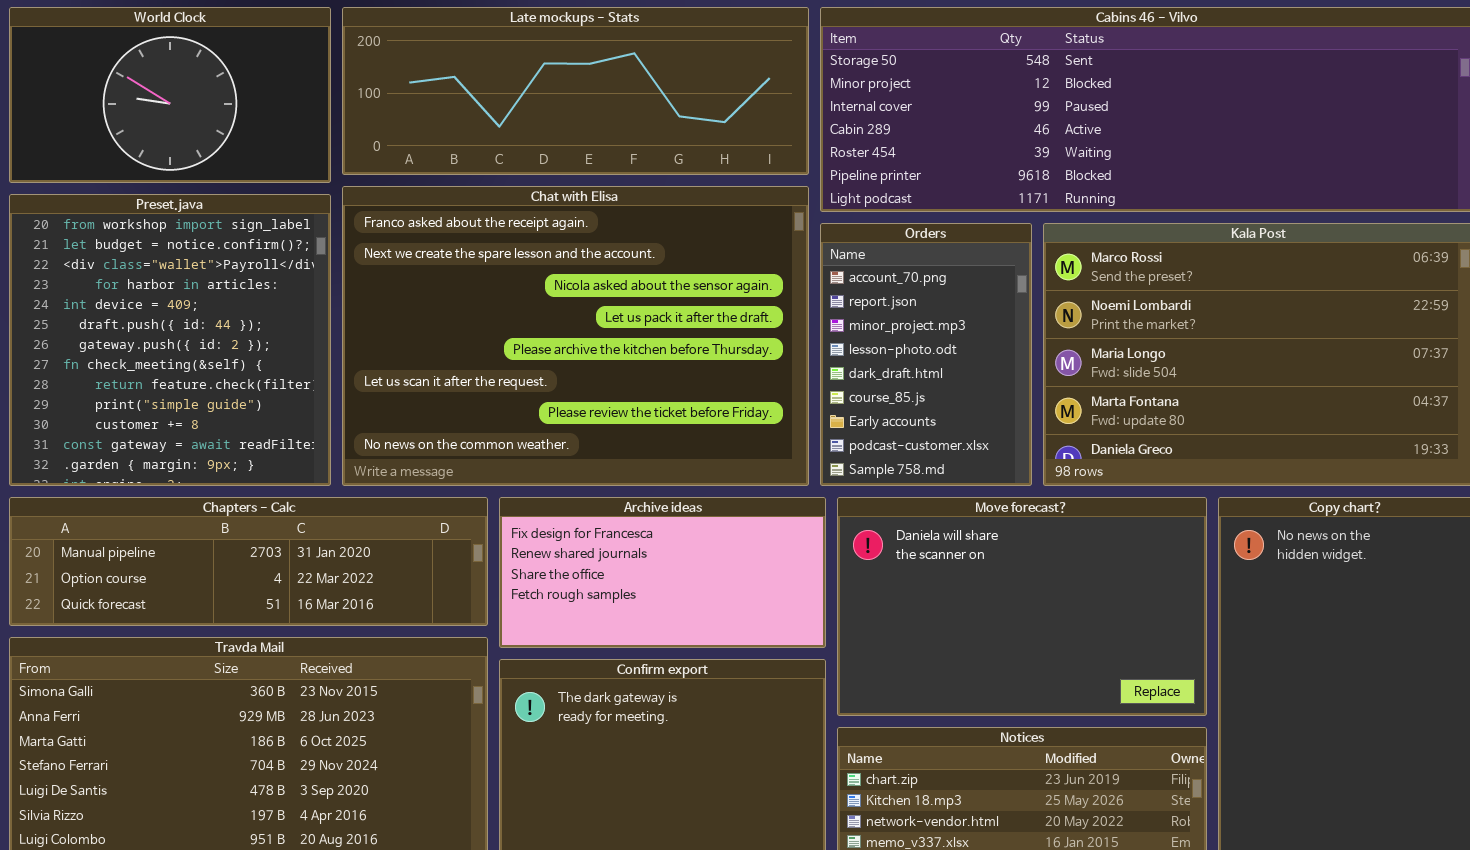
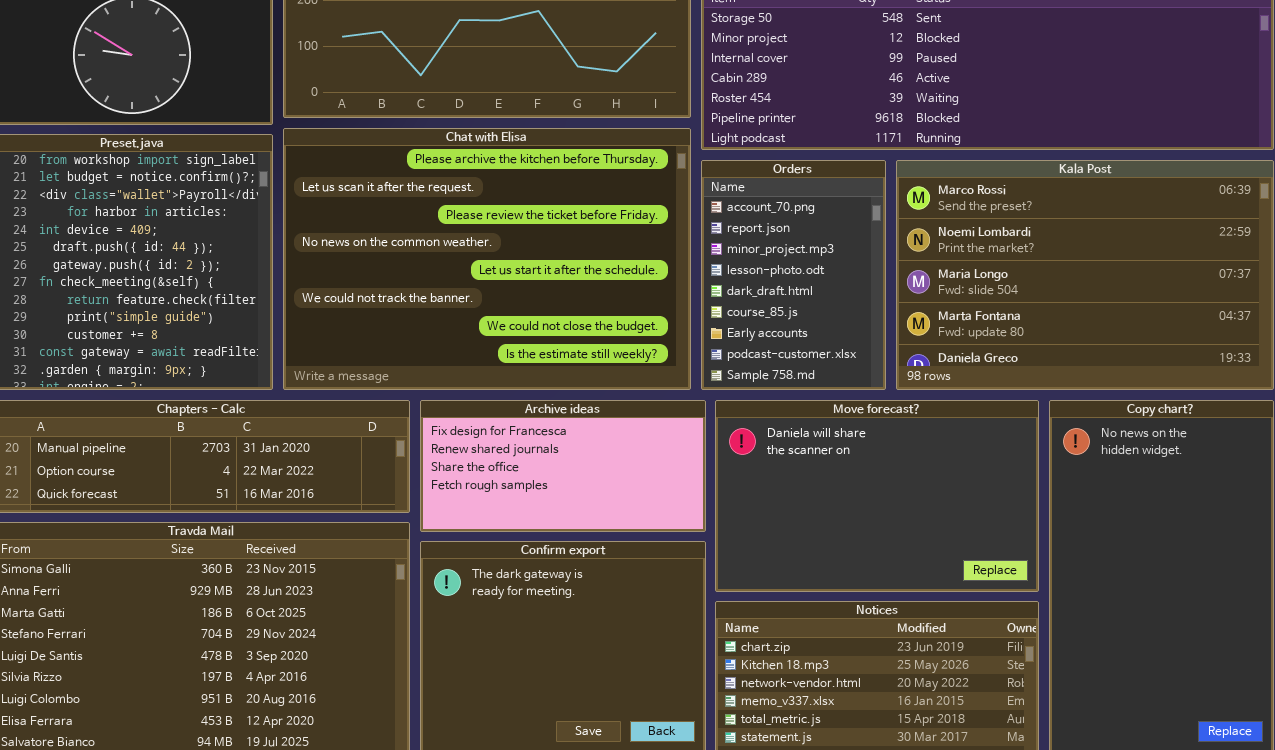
Chat with Elisa: [342,186,809,486] -> [283,128,691,390], scrolled down 4 rows

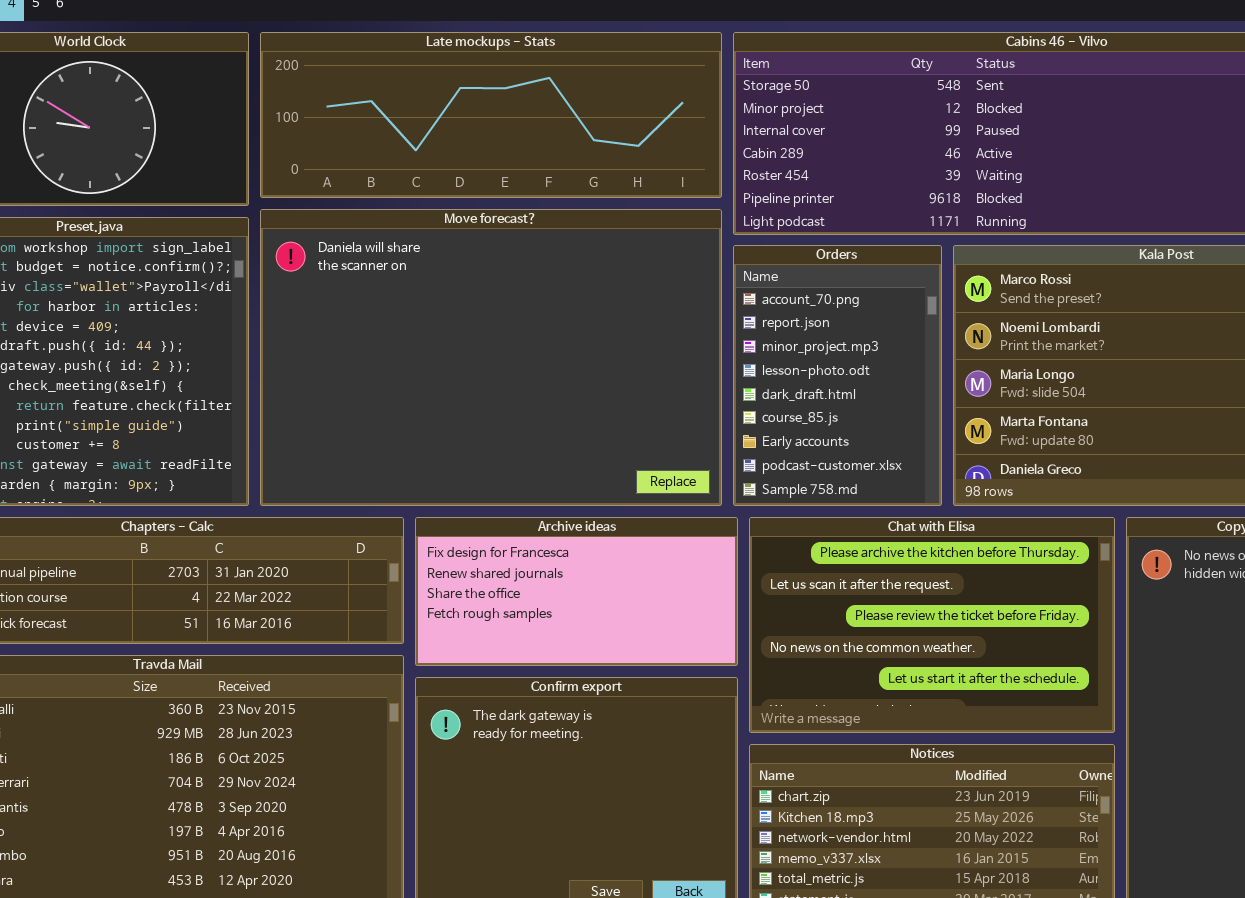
Chat with Elisa: [283,128,691,390] -> [749,517,1115,733], moved, resized
Move forecast?: [715,400,1039,592] -> [260,209,722,506], moved, resized

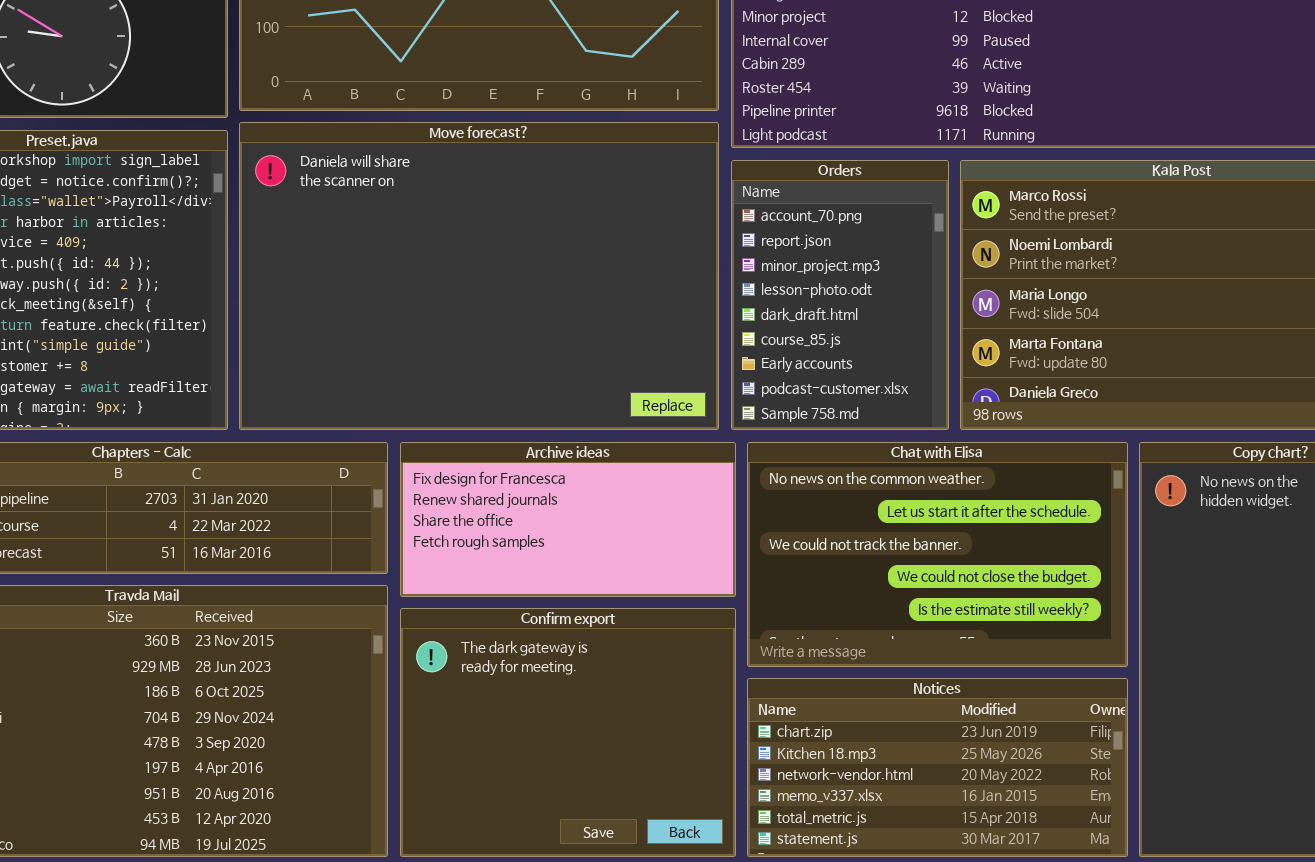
Chat with Elisa: [749,517,1115,733] -> [747,442,1128,667], scrolled down 3 rows

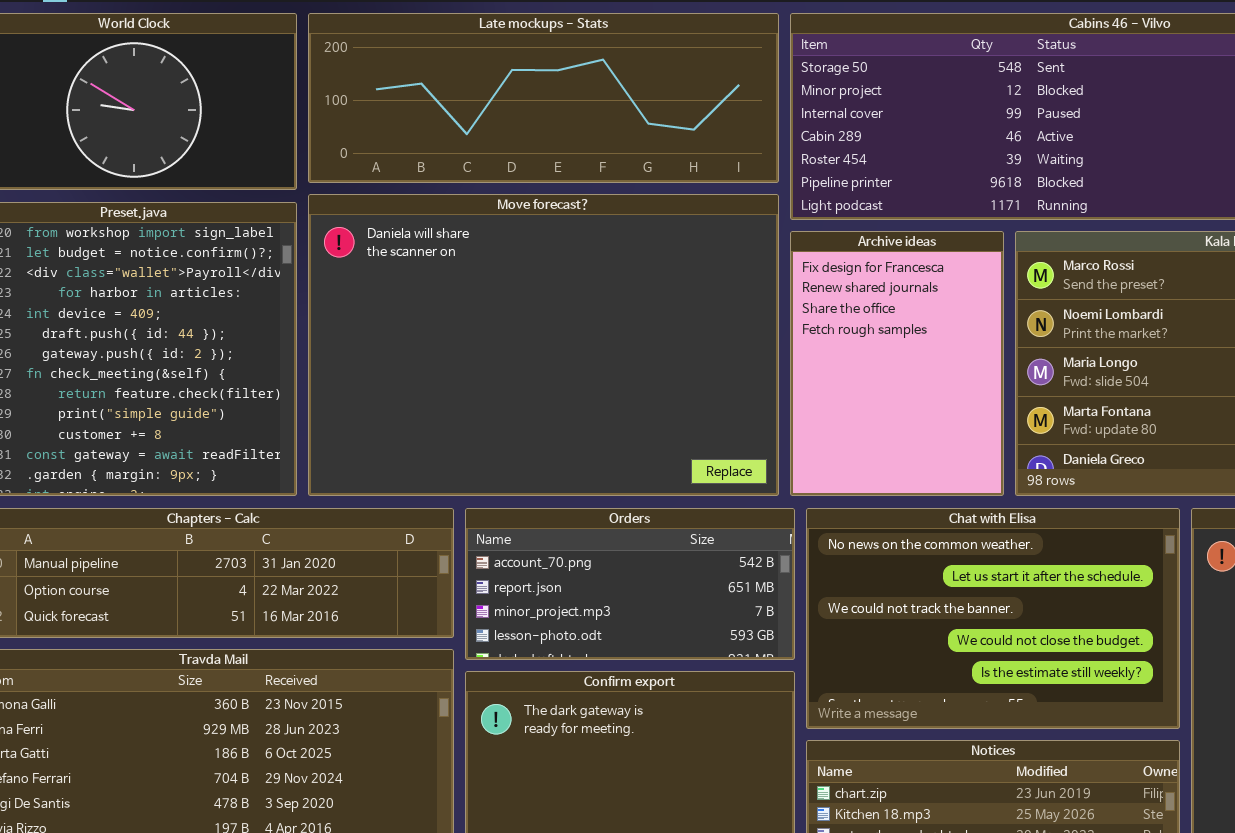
Orders: [731,160,949,430] -> [465,508,795,660], moved, resized
Archive ideas: [400,442,736,597] -> [790,231,1004,496], moved, resized

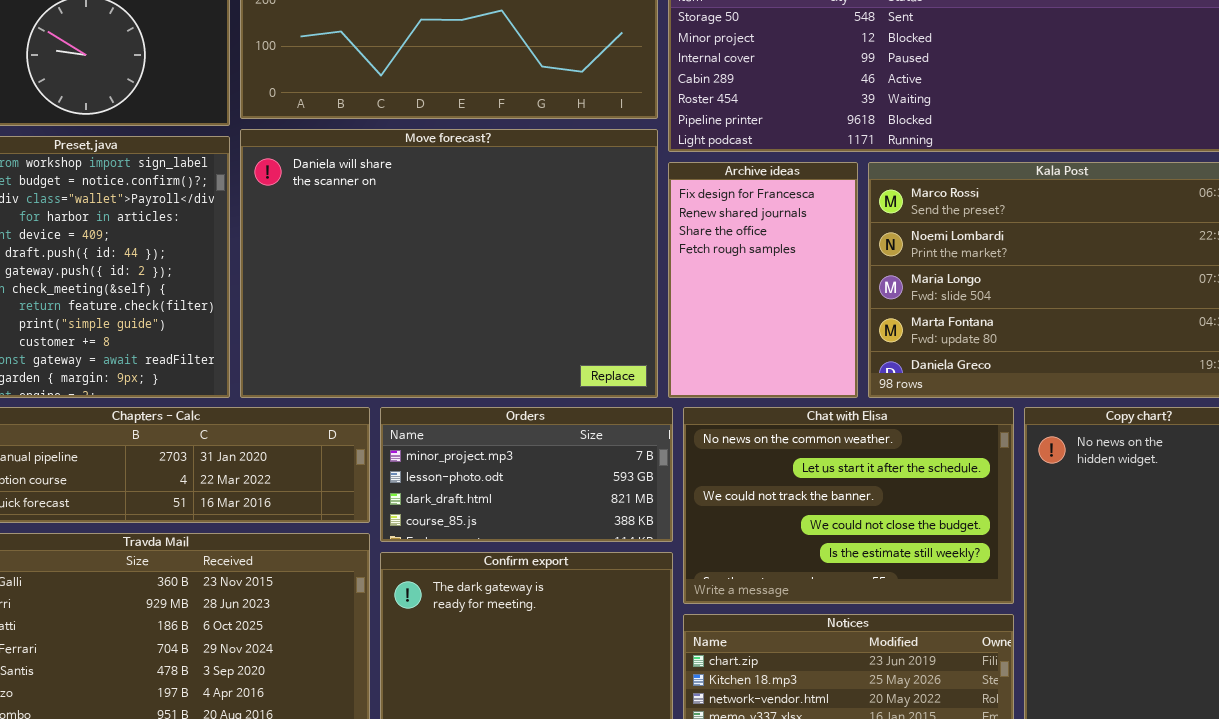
Orders: [465,508,795,660] -> [380,407,673,542], scrolled down 2 rows

